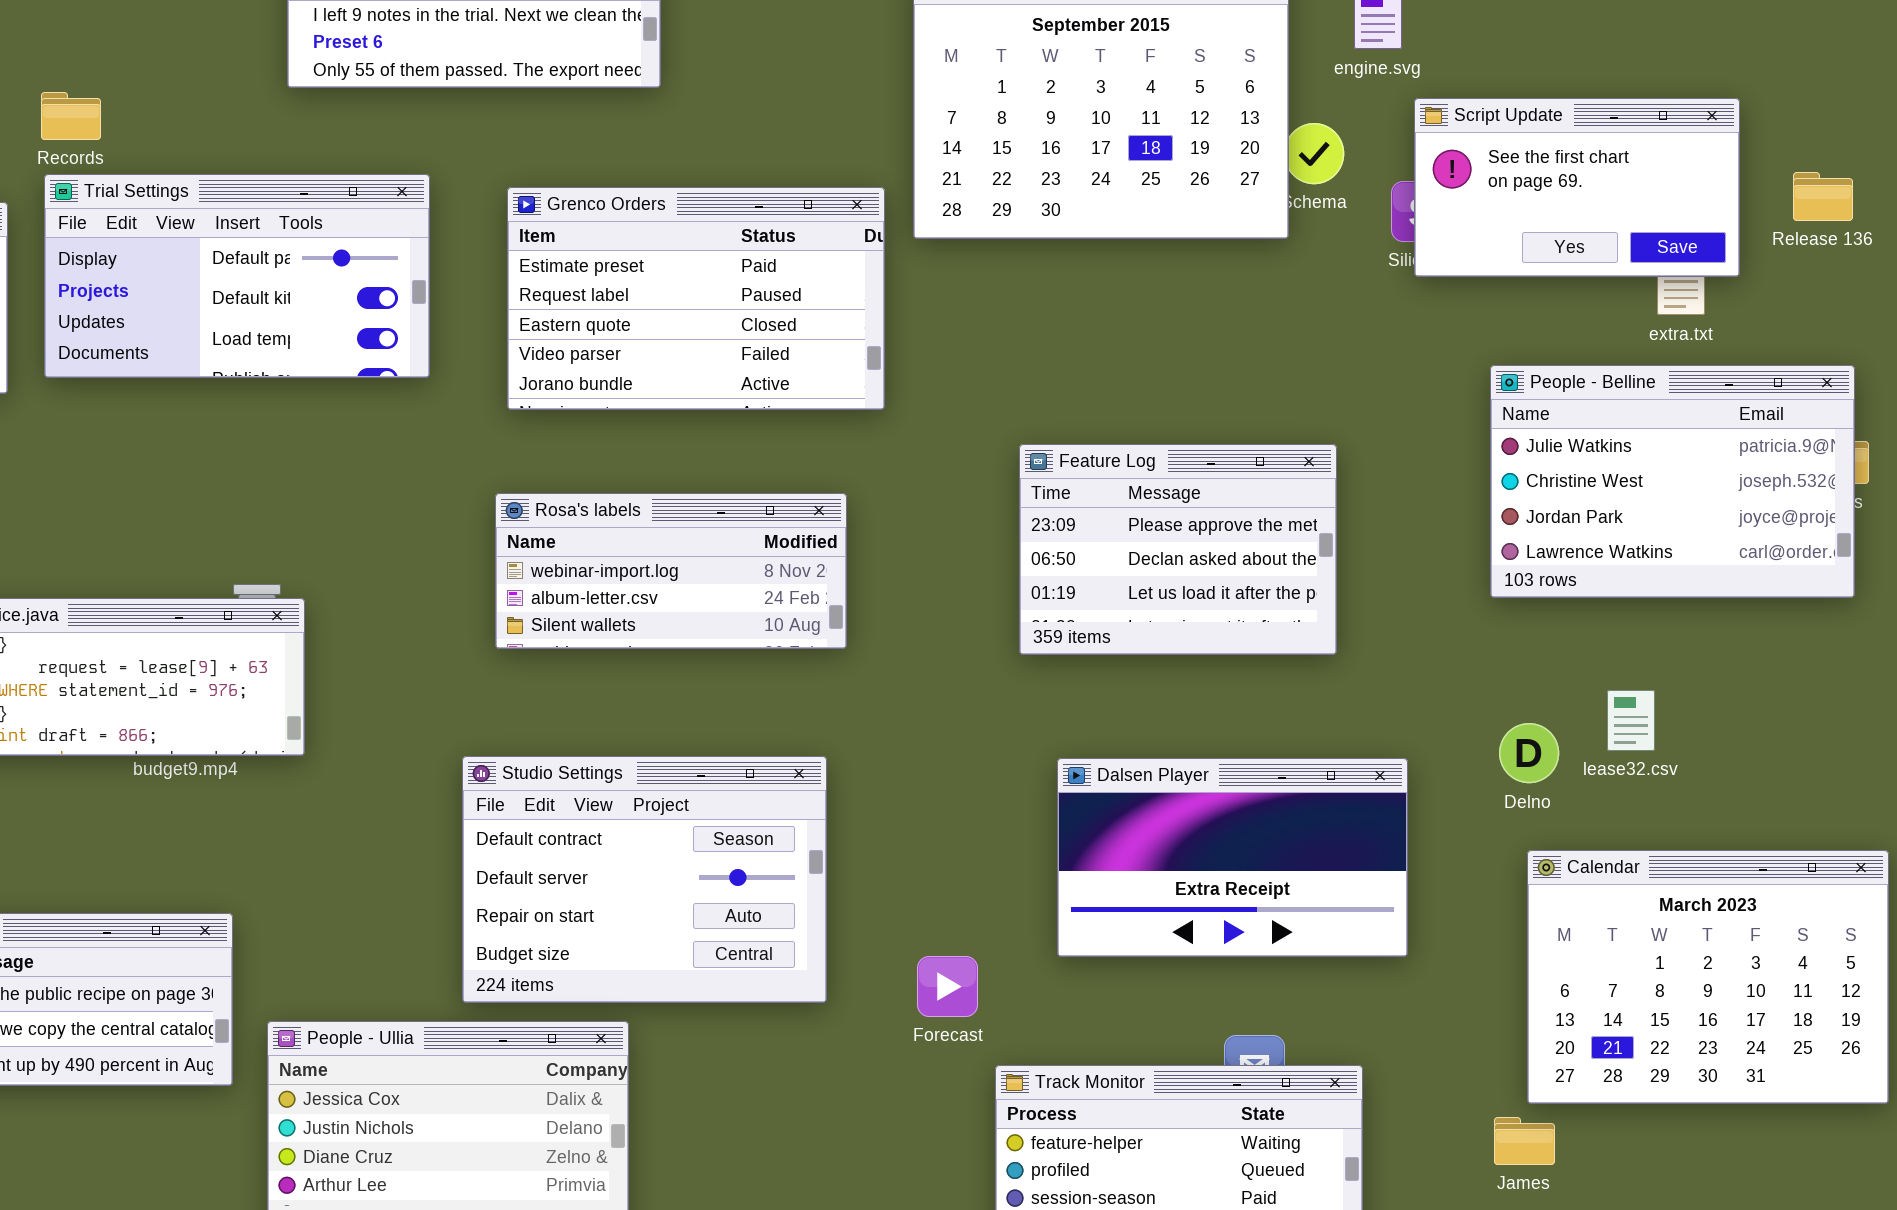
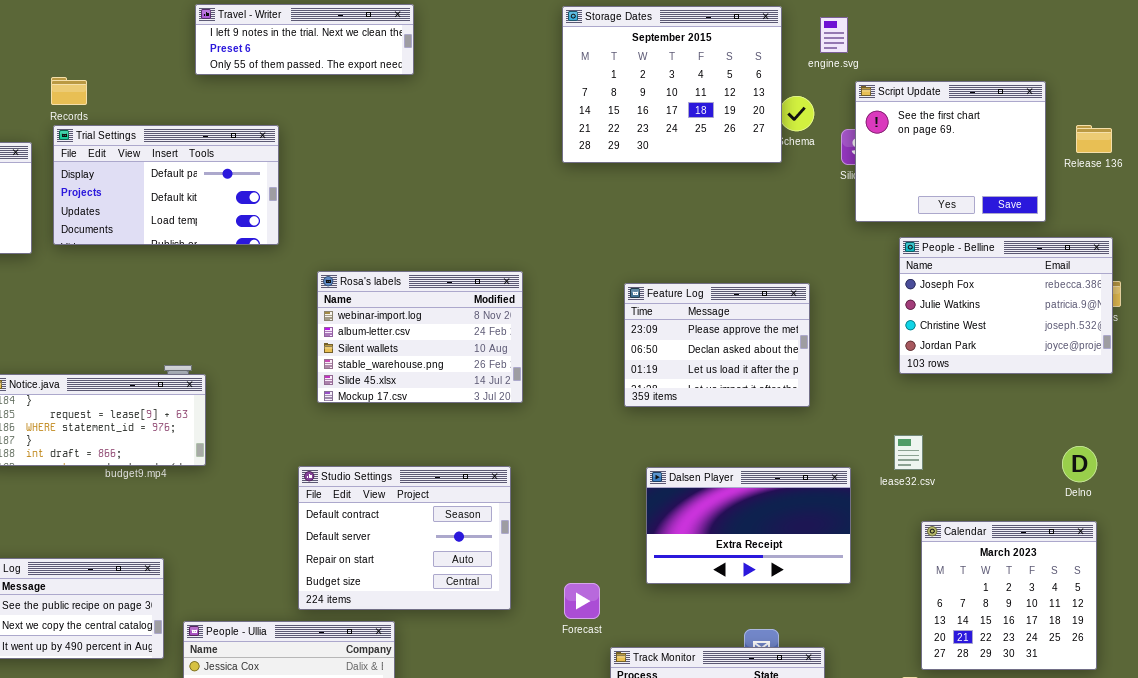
Script Update: [1414,98,1740,277] -> [855,81,1046,222], resized
Grenco Orders: [507,187,885,410] -> none, closed
People - Belline: [1490,365,1855,598] -> [899,237,1113,374], scrolled up 1 row
Rosa's labels: [495,493,847,649] -> [317,271,523,403], resized
lease32.csv: [1607,690,1655,751] -> [894,435,923,470], moved
Delno: [1499,723,1559,783] -> [1062,446,1097,482], moved
Calendar: [1527,850,1889,1104] -> [921,521,1097,670], resized

